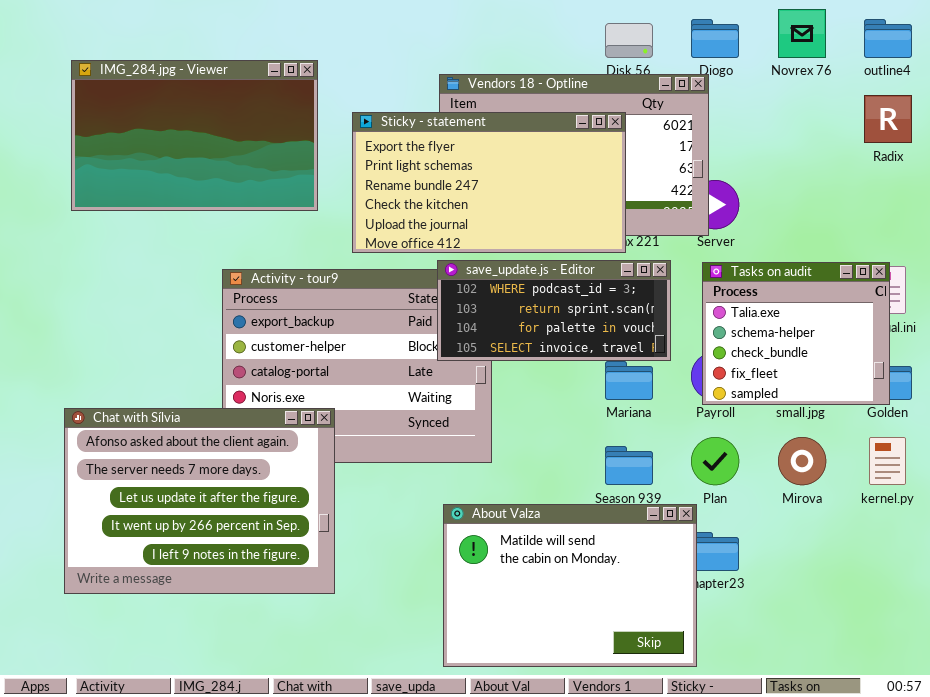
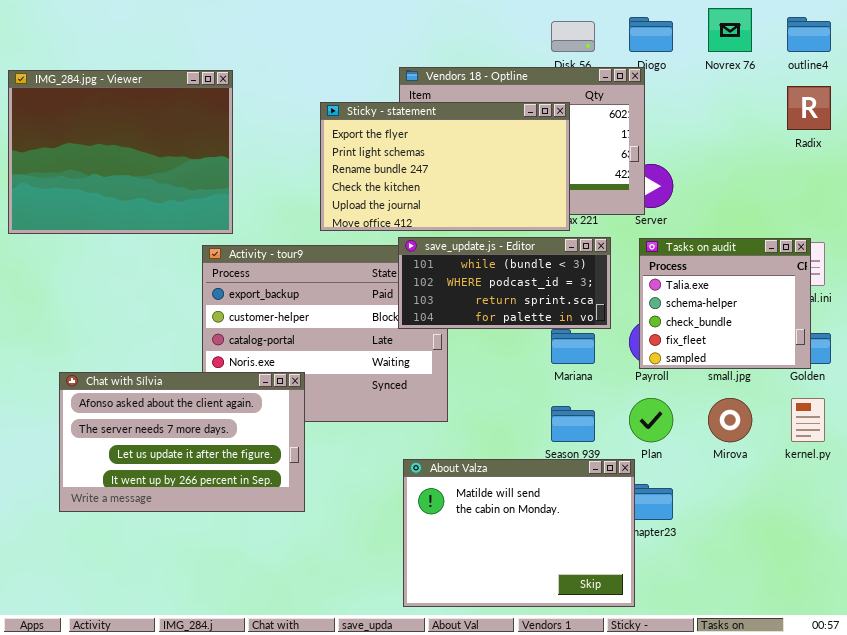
IMG_284.jpg - Viewer: [71,60,318,211] -> [8,70,233,234], moved, resized
save_update.js - Editor: [437,260,671,361] -> [398,237,611,329], scrolled up 1 row
Chat with Sílvia: [64,408,335,594] -> [59,372,305,512], resized

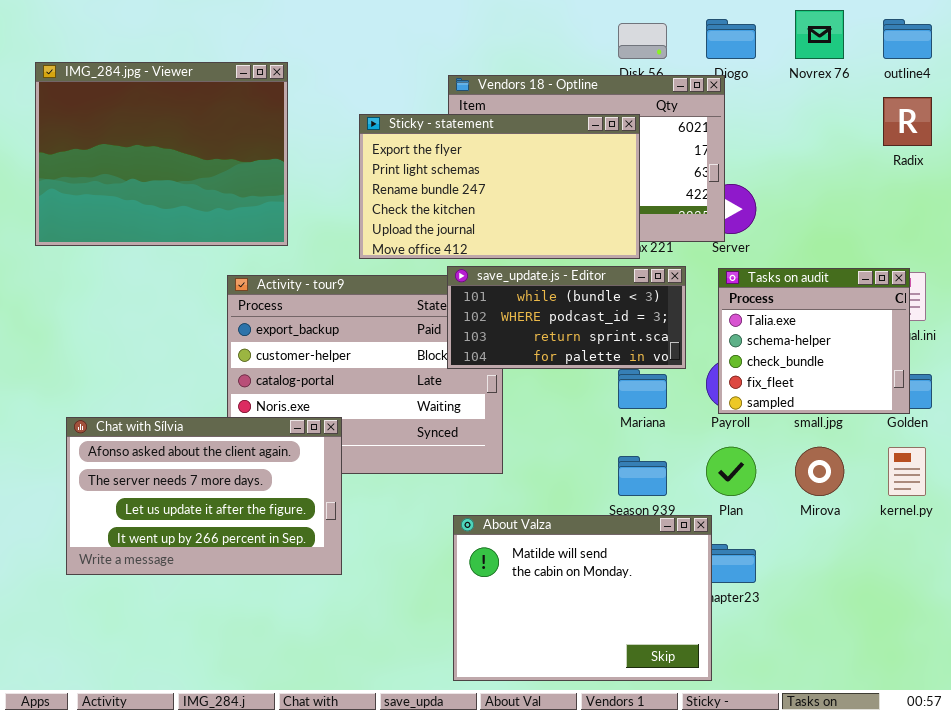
IMG_284.jpg - Viewer: [8,70,233,234] -> [35,62,288,246], moved

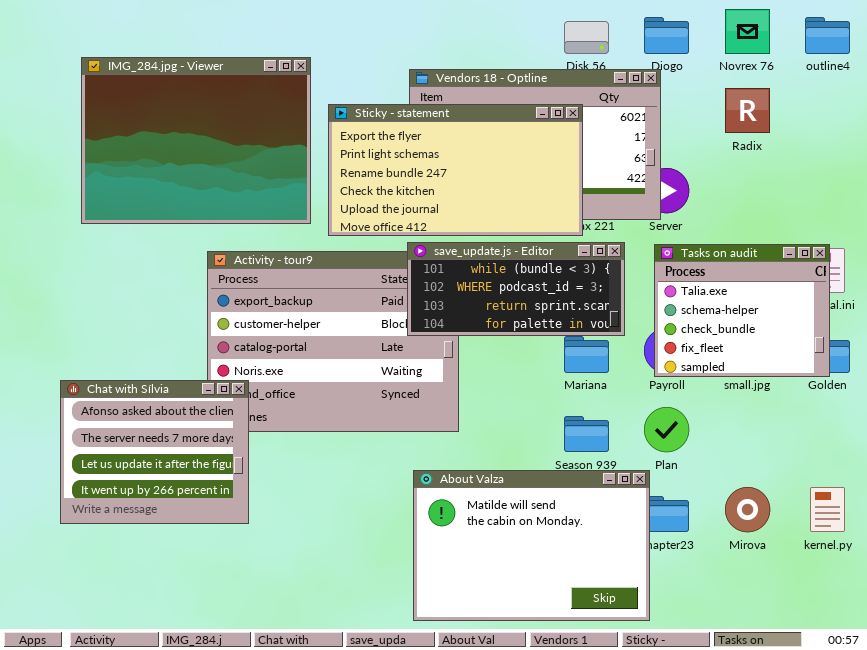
IMG_284.jpg - Viewer: [35,62,288,246] -> [81,57,311,224], moved
Radix: [883,97,932,146] -> [725,88,770,133], moved
Chat with Sílvia: [66,417,342,575] -> [60,380,249,524], resized
Mirova: [795,447,844,496] -> [725,487,770,532], moved
kernel.py: [888,447,926,496] -> [810,487,845,532], moved

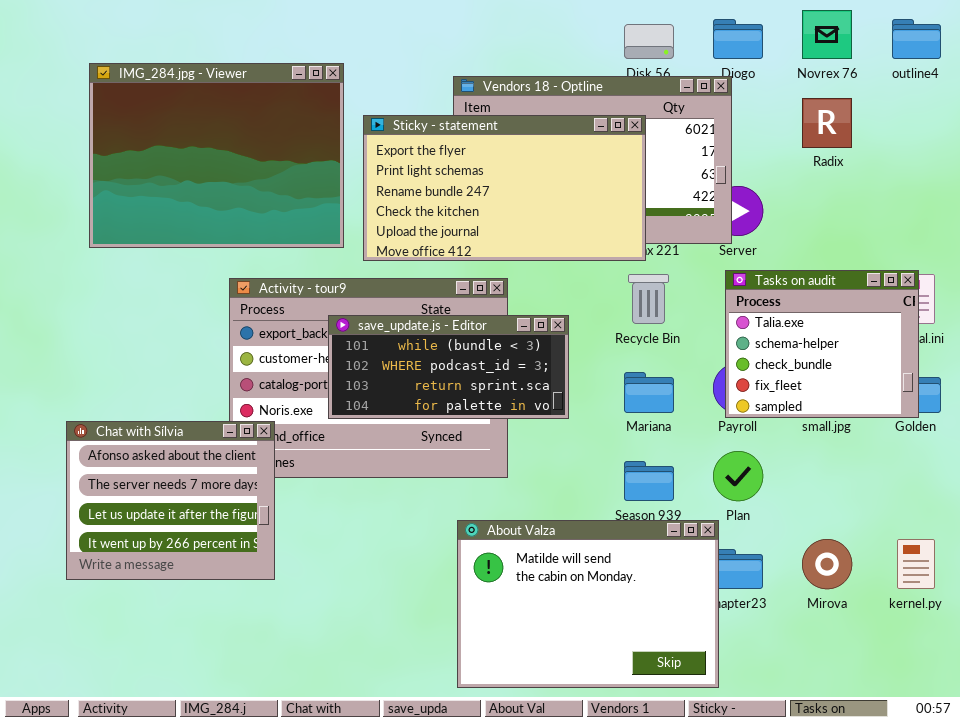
save_update.js - Editor: [407,242,625,336] -> [328,315,569,419], moved

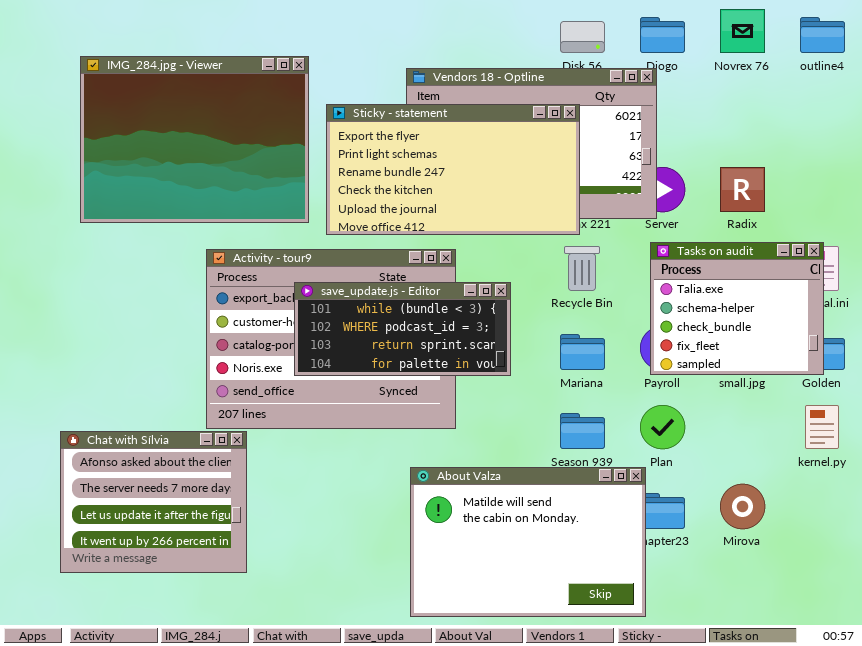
Radix: [802,98,852,148] -> [720,167,765,212], moved
Chat with Sílvia: [66,421,275,580] -> [60,431,247,573], moved
kernel.py: [897,539,935,589] -> [805,405,839,449], moved

